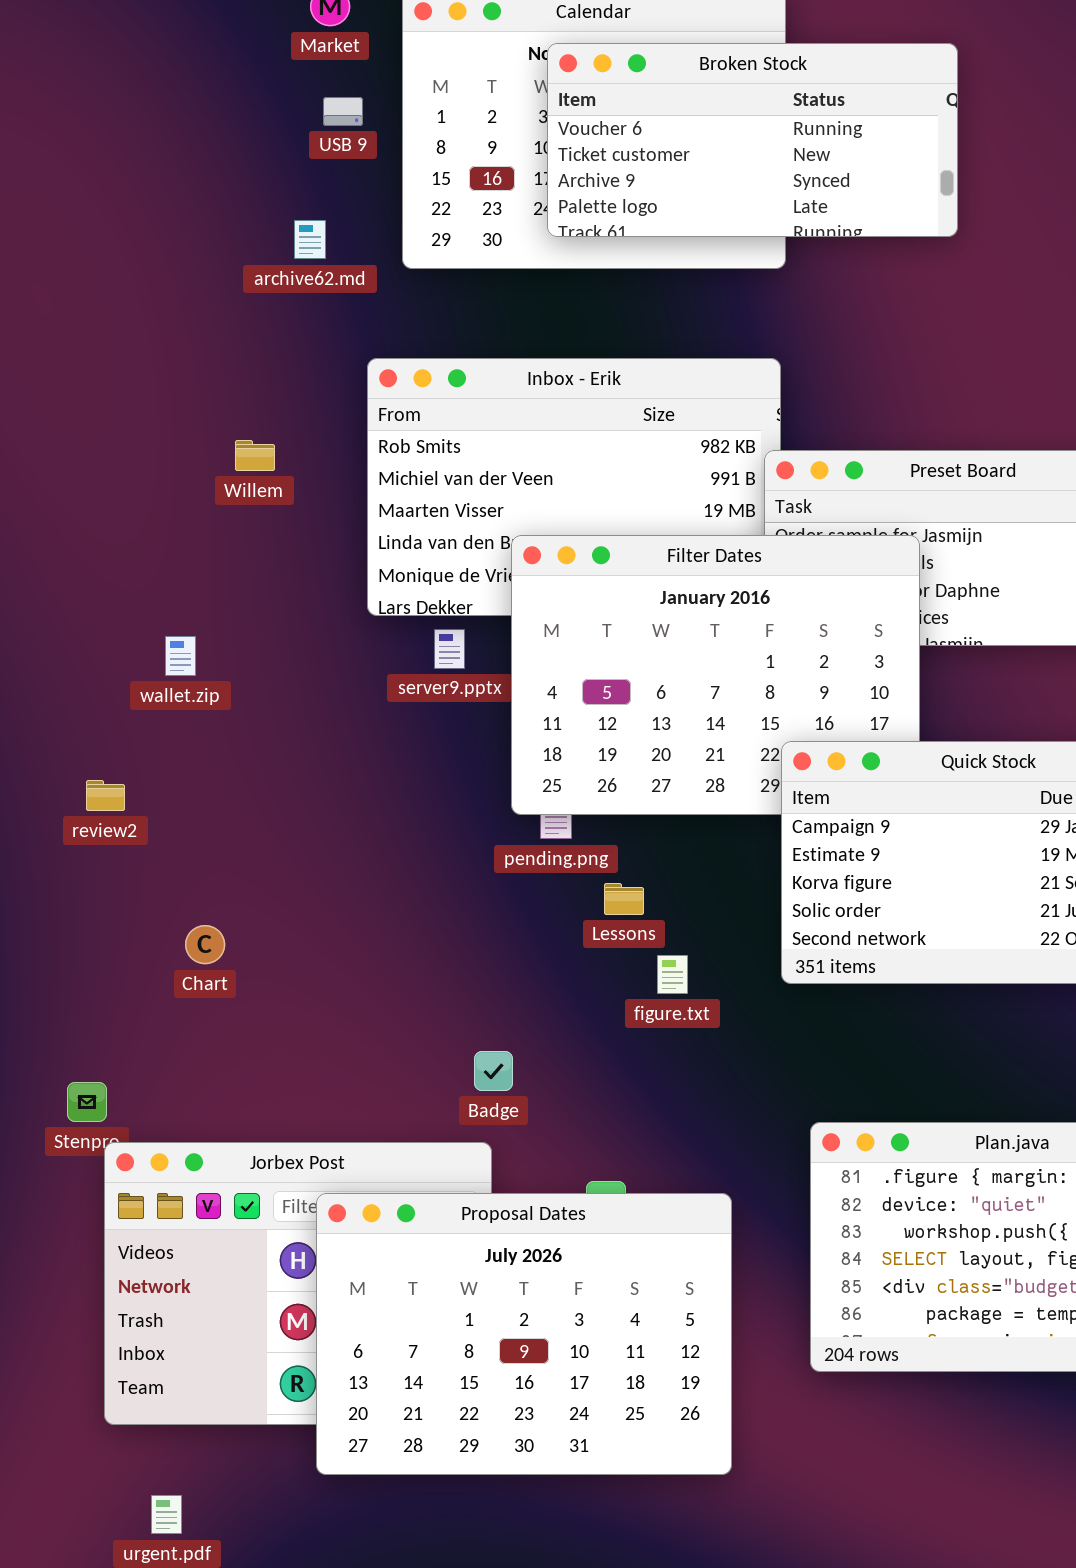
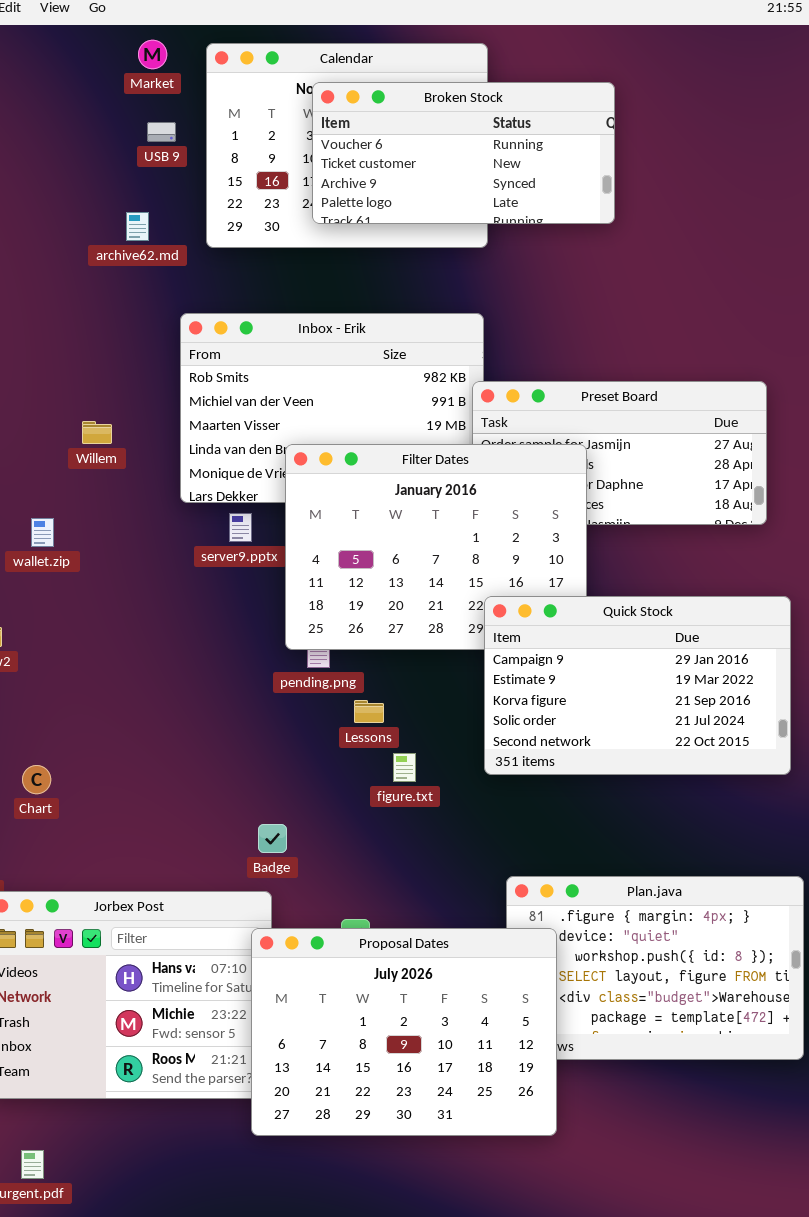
Willem: [235,440,275,471] -> [82,421,112,444], moved
Chart: [185,925,225,964] -> [22,765,51,794], moved
Proposal Dates: [316,1193,732,1475] -> [251,928,557,1136], moved

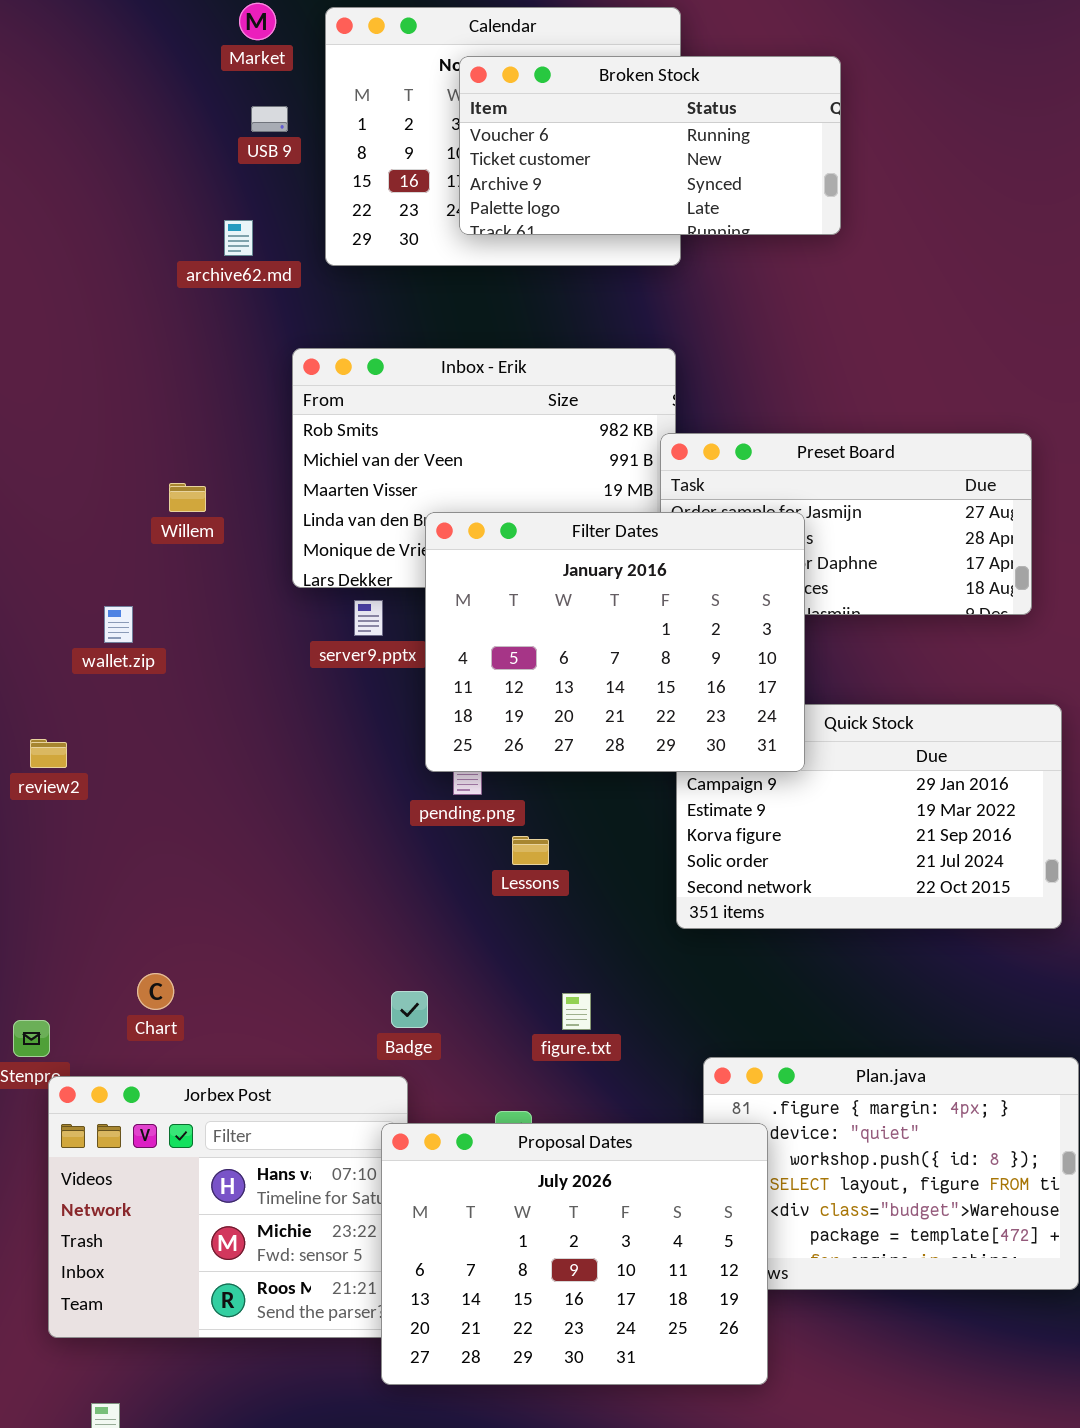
Filter Dates: [285,444,587,650] -> [425,512,805,772], raised
figure.txt: [393,753,416,782] -> [562,993,591,1030], moved
Chart: [22,765,51,794] -> [137,973,174,1010], moved

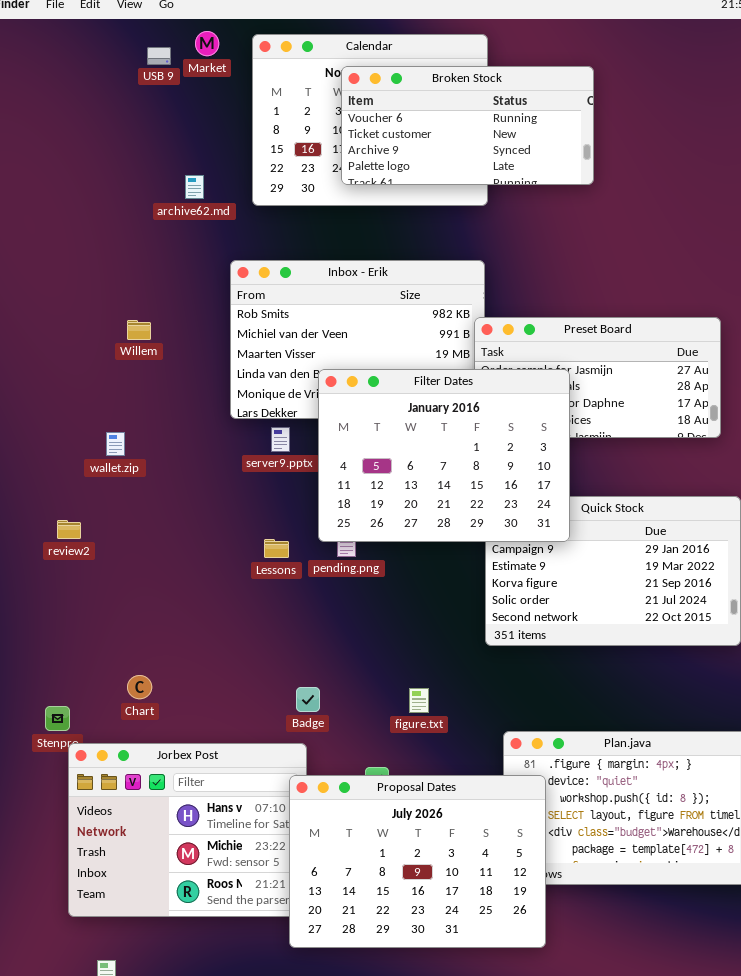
USB 9: [251,106,288,132] -> [147,47,171,65], moved
Willem: [169,483,206,512] -> [127,320,151,340], moved
Lessons: [512,836,549,865] -> [264,539,289,558], moved

